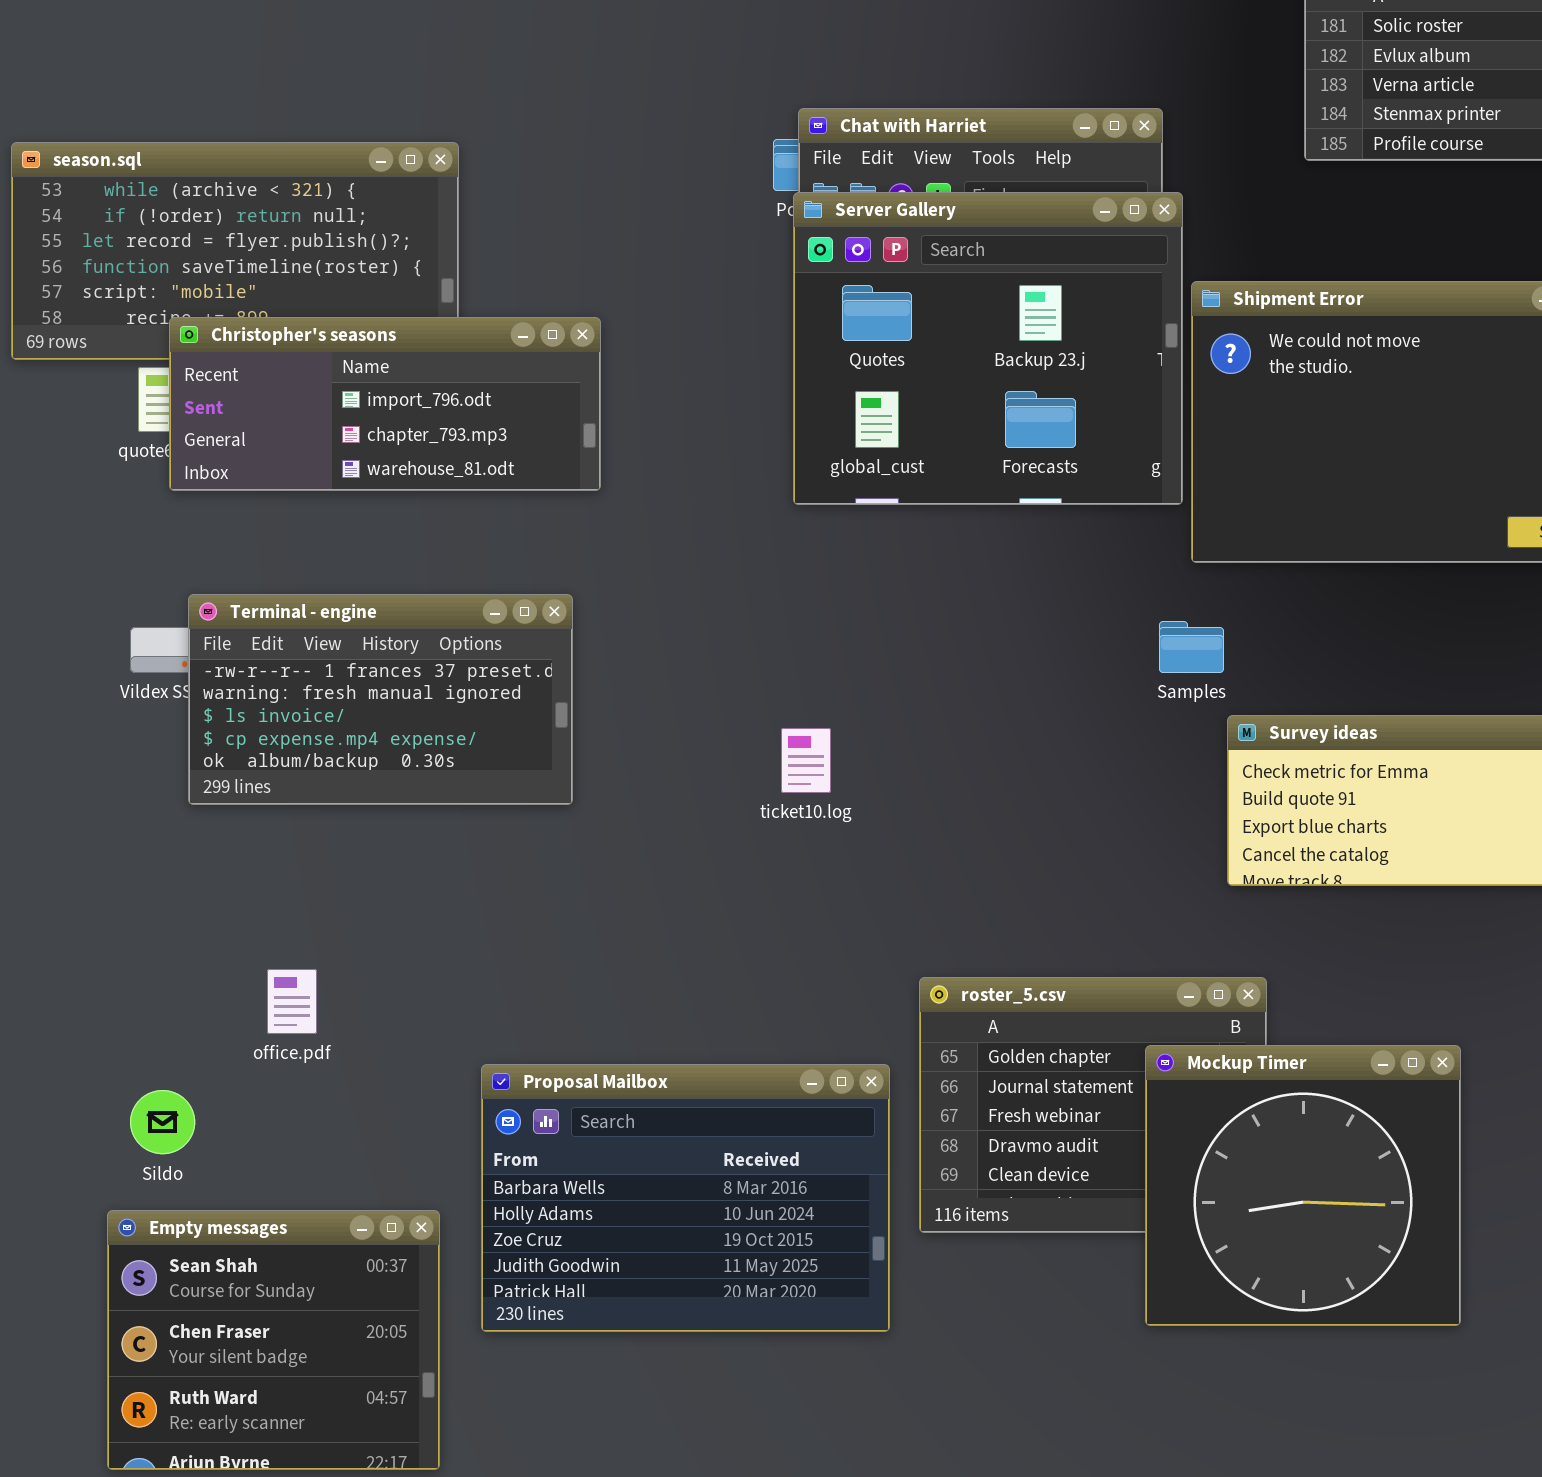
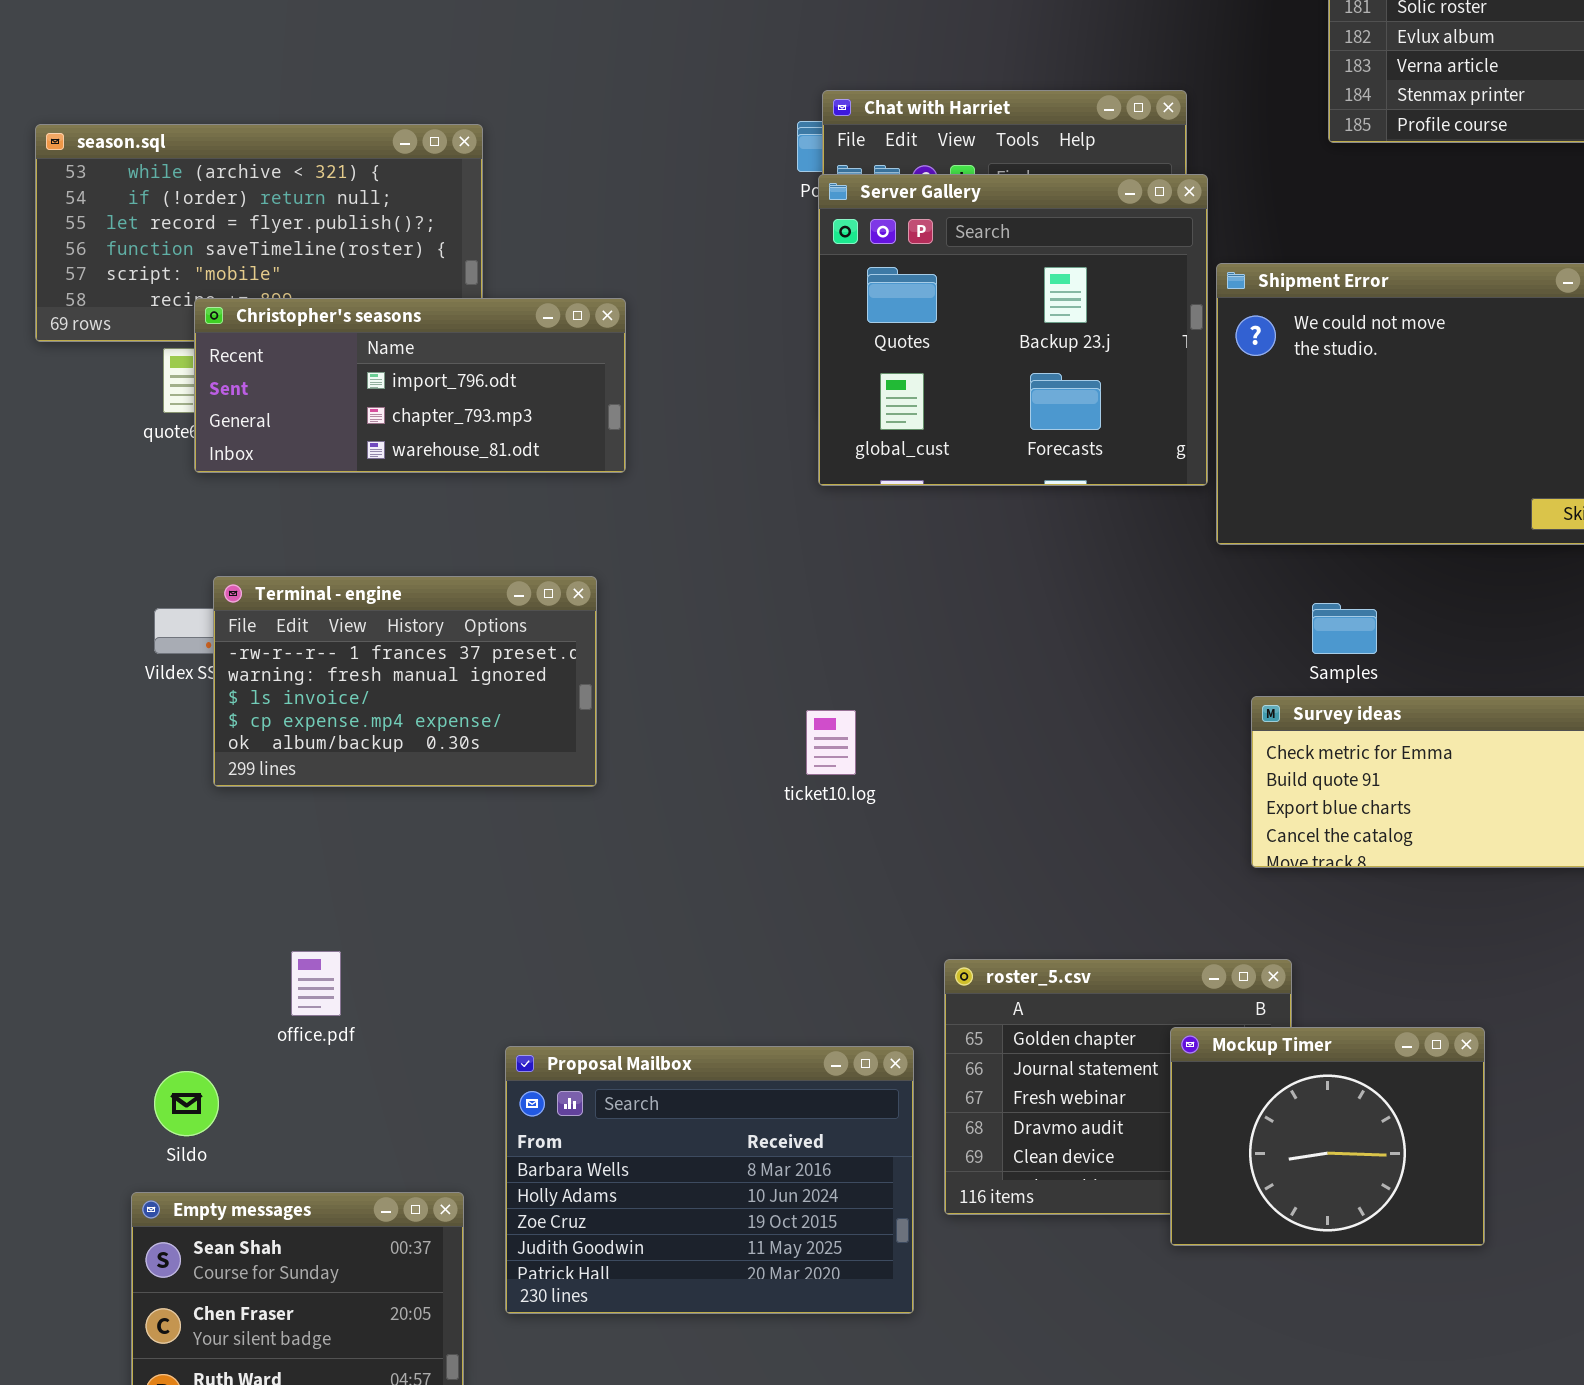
Samples: [1159,621,1224,673] -> [1312,603,1377,654], moved
Mockup Timer: [1145,1045,1461,1326] -> [1170,1027,1485,1246], resized

